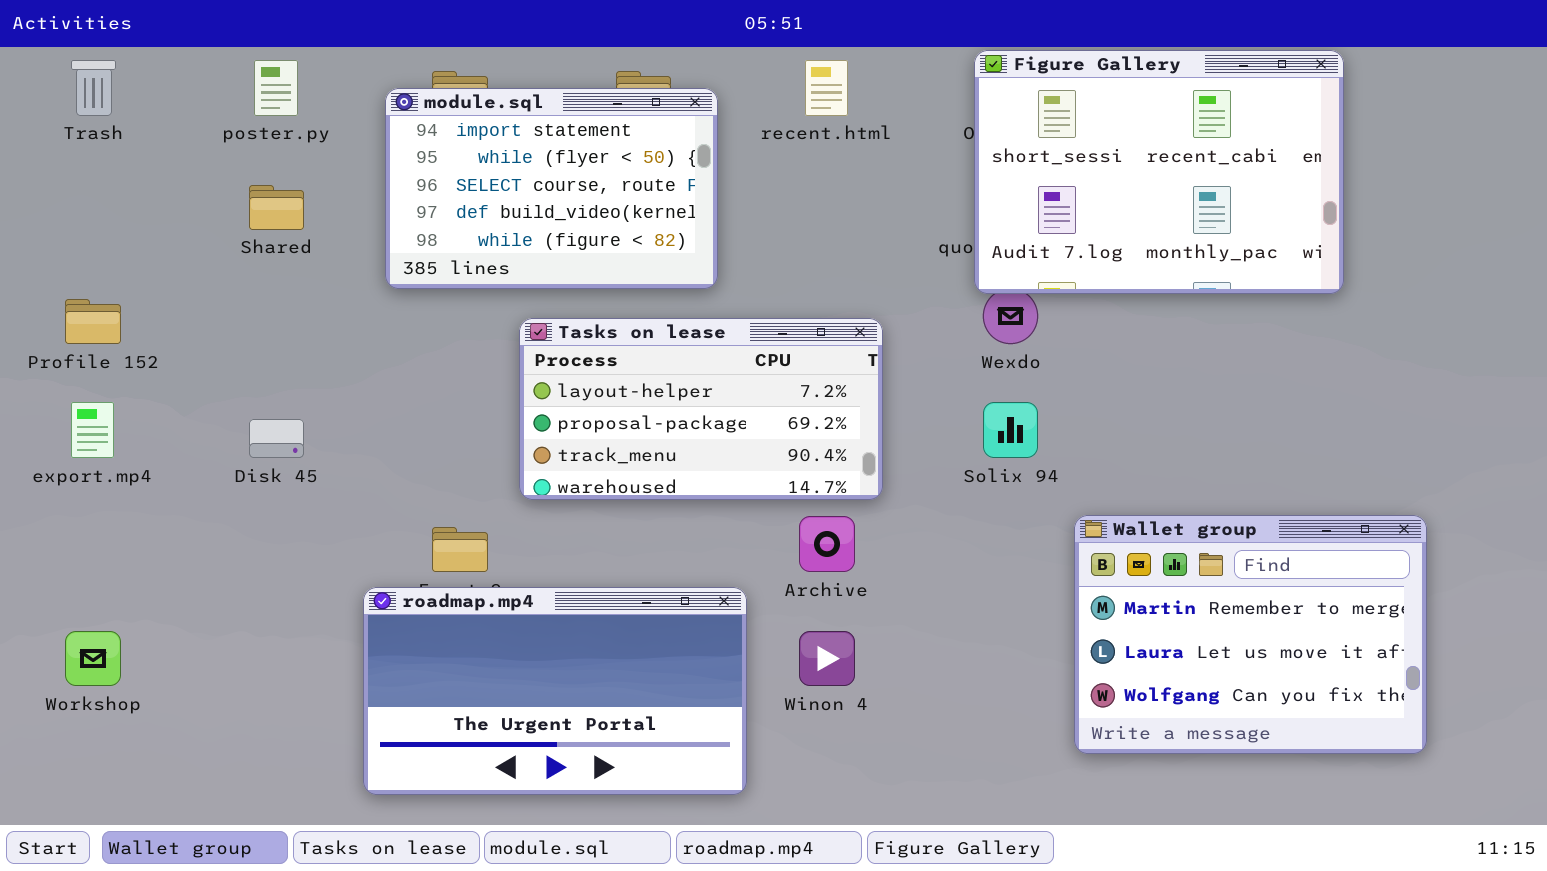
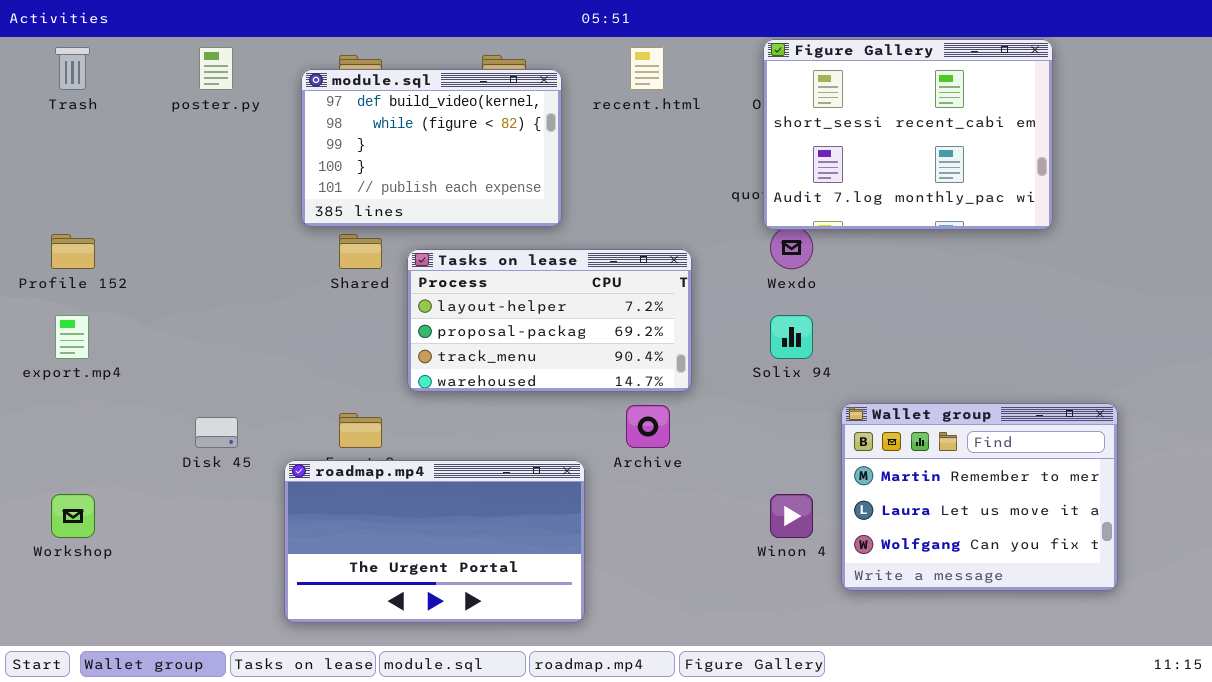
module.sql: [385,88,718,289] -> [301,69,562,227], scrolled down 3 rows
Shared: [249,185,304,230] -> [339,234,382,269], moved
Disk 45: [249,419,304,458] -> [195,417,238,448], moved
Winon 4: [799,631,855,686] -> [770,494,813,538], moved

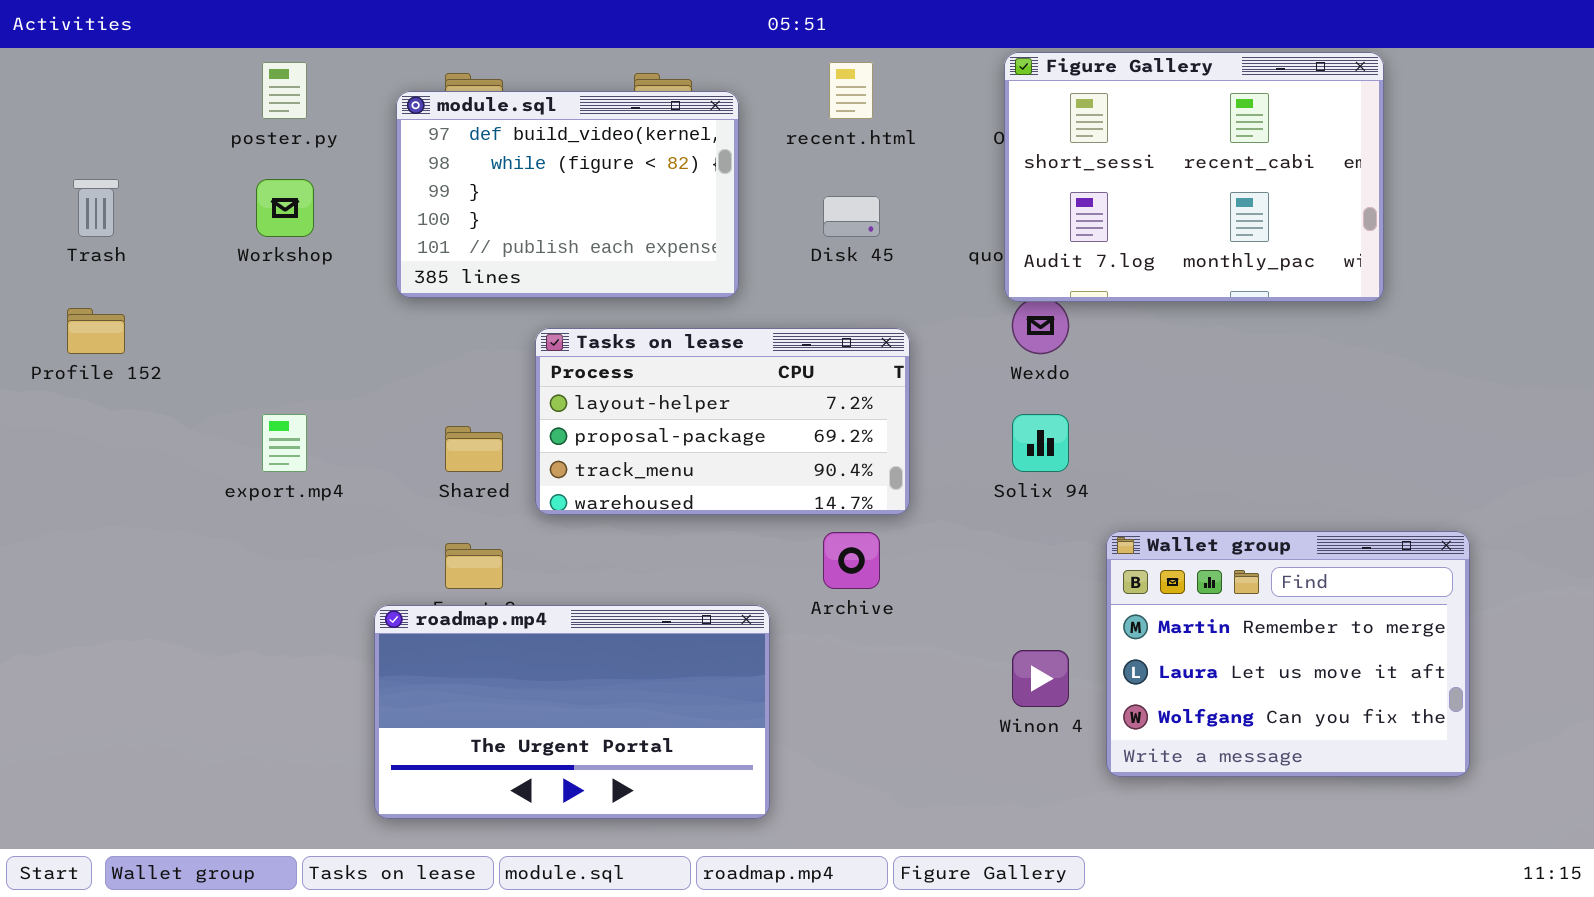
Trash: [55,47,90,90] -> [73,179,119,237], moved
Shared: [339,234,382,269] -> [445,426,503,472], moved
export.mp4: [55,315,89,359] -> [262,414,307,472], moved
Disk 45: [195,417,238,448] -> [823,196,880,237], moved
Workshop: [51,494,95,538] -> [256,179,314,237], moved

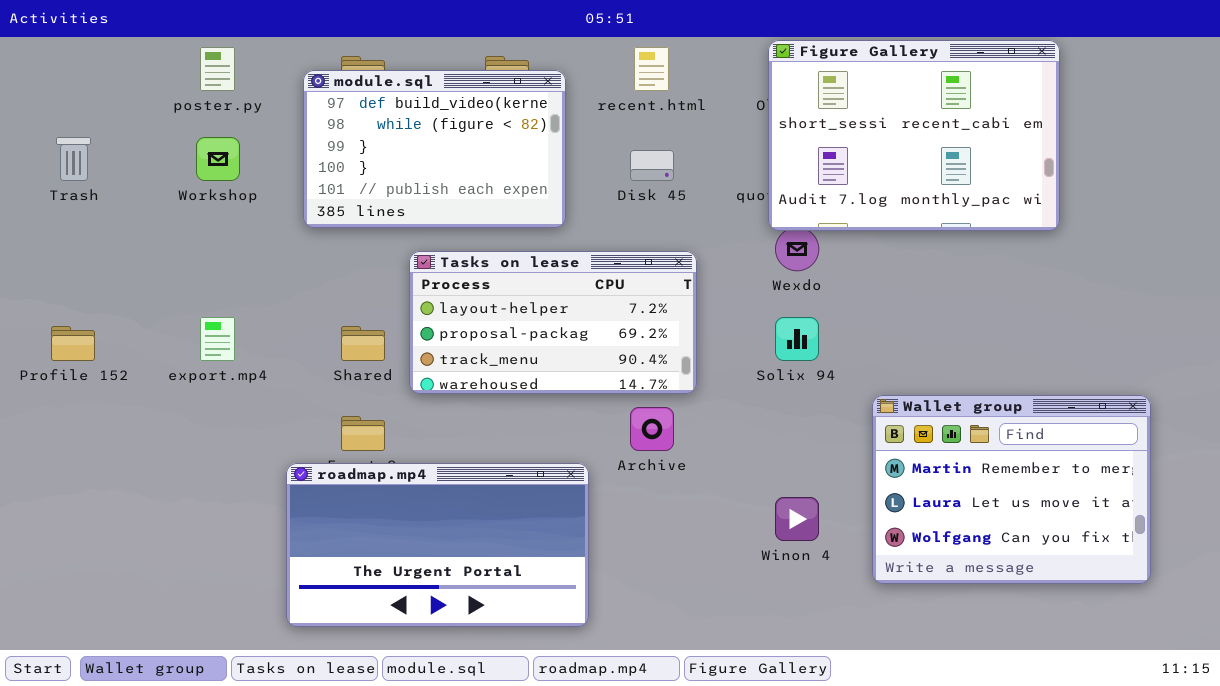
Profile 152: [67,308,125,354] -> [51,326,95,361], moved
Wallet group: [1106,531,1470,777] -> [872,395,1151,584], moved

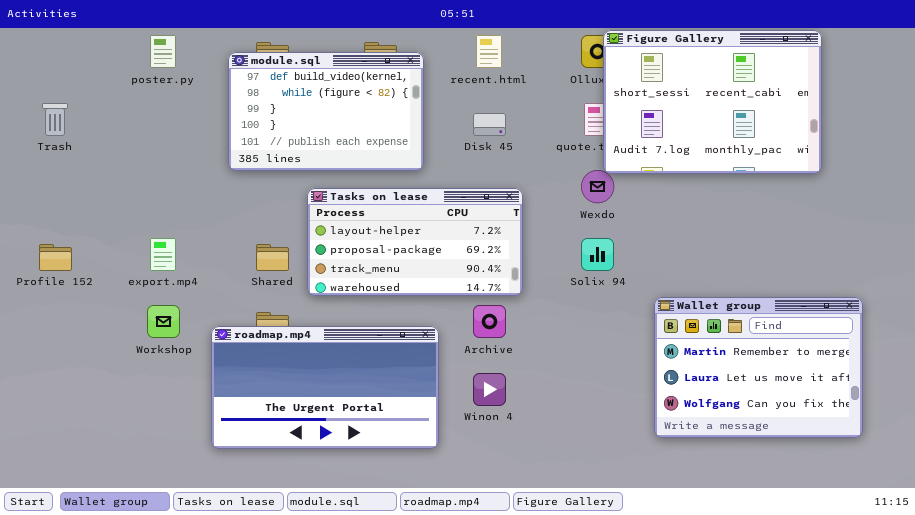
Figure Gallery: [768,40,1060,231] -> [603,30,822,174], moved
Workshop: [196,137,240,181] -> [147,305,180,338], moved
roadmap.mp4: [286,463,589,627] -> [211,326,439,449], moved
Winon 4: [775,497,819,541] -> [473,373,506,406], moved

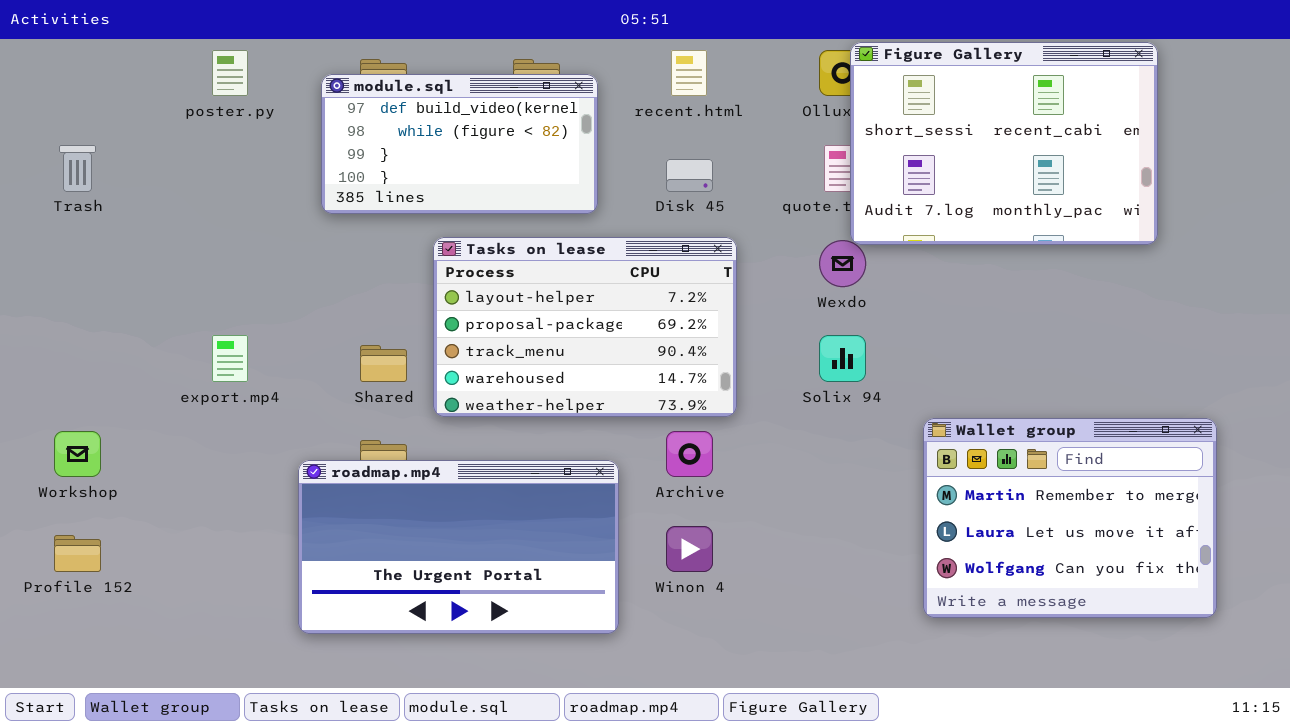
module.sql: [228,52,424,171] -> [321,74,598,214], resized
Tasks on lease: [307,188,523,296] -> [433,237,737,417], resized
Profile 152: [39,244,72,271] -> [54,535,101,572], moved
Workshop: [147,305,180,338] -> [54,431,101,477], moved

